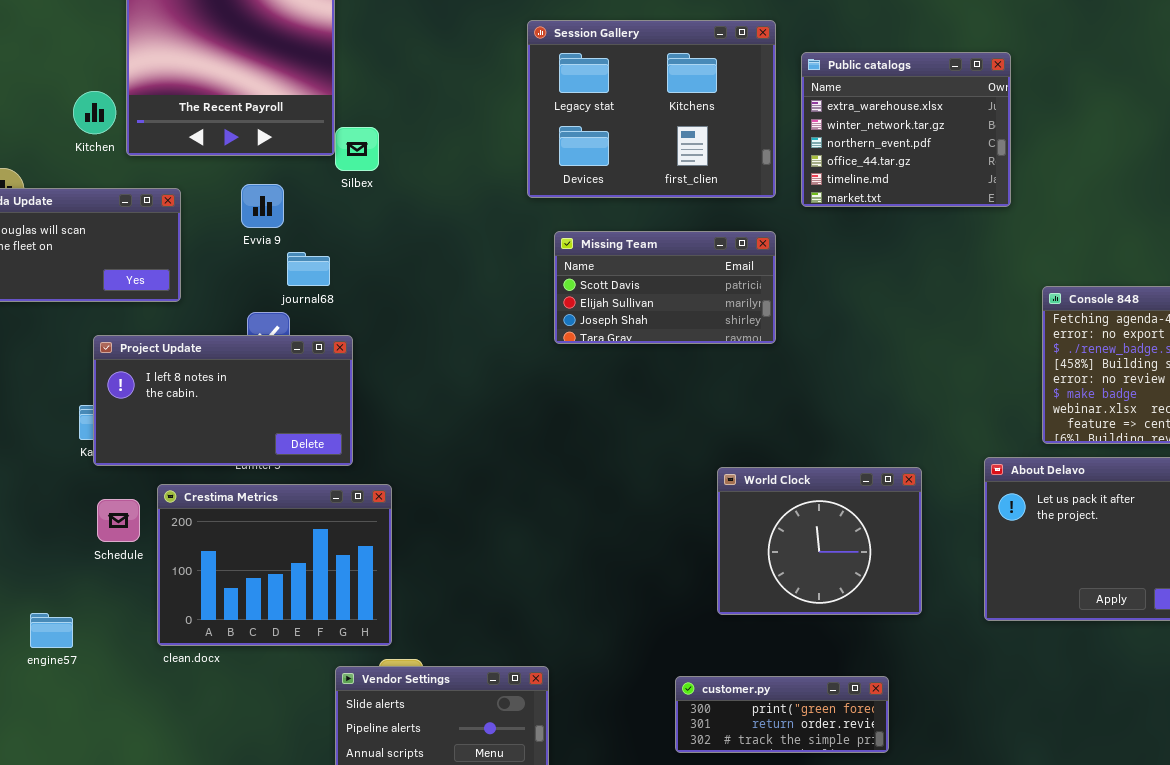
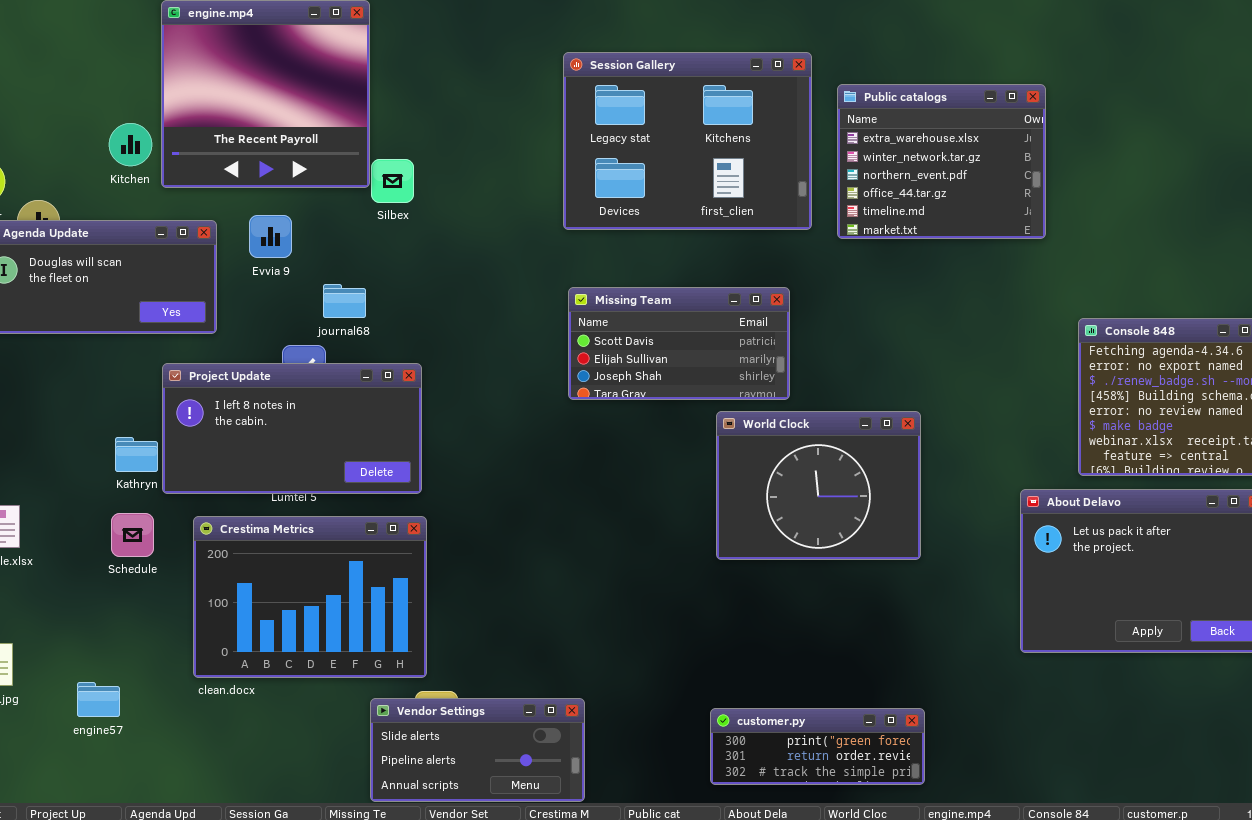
Evvia 9: [241,184,284,228] -> [249,215,292,258], moved
Missing Team: [554,231,776,344] -> [568,287,790,400], moved
Project Update: [93,335,353,466] -> [162,363,422,494], moved
World Clock: [717,467,922,615] -> [716,411,921,560], moved
Schedule: [97,499,140,542] -> [111,513,154,557], moved
engine57: [30,613,73,648] -> [77,682,120,717], moved

